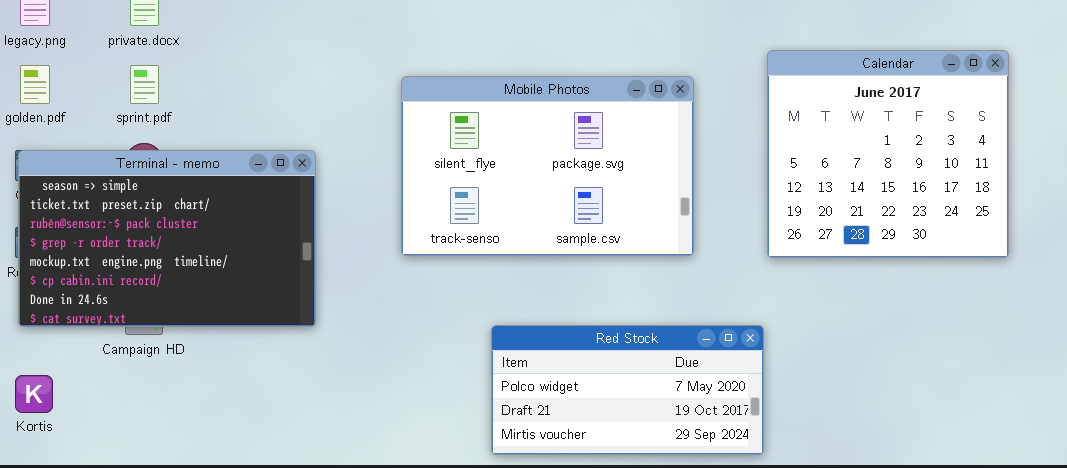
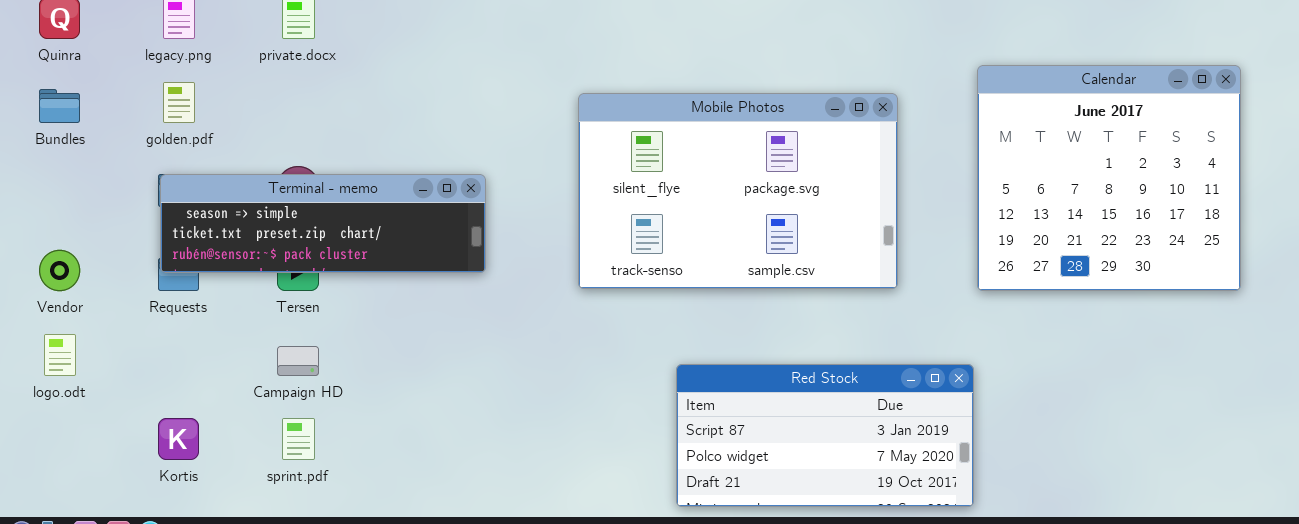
sprint.pdf: [130,65,159,104] -> [282,418,315,460], moved
Terminal - memo: [18,150,316,327] -> [160,174,486,273], resized
Red Stock: [491,325,764,455] -> [676,364,974,507], scrolled up 1 row

